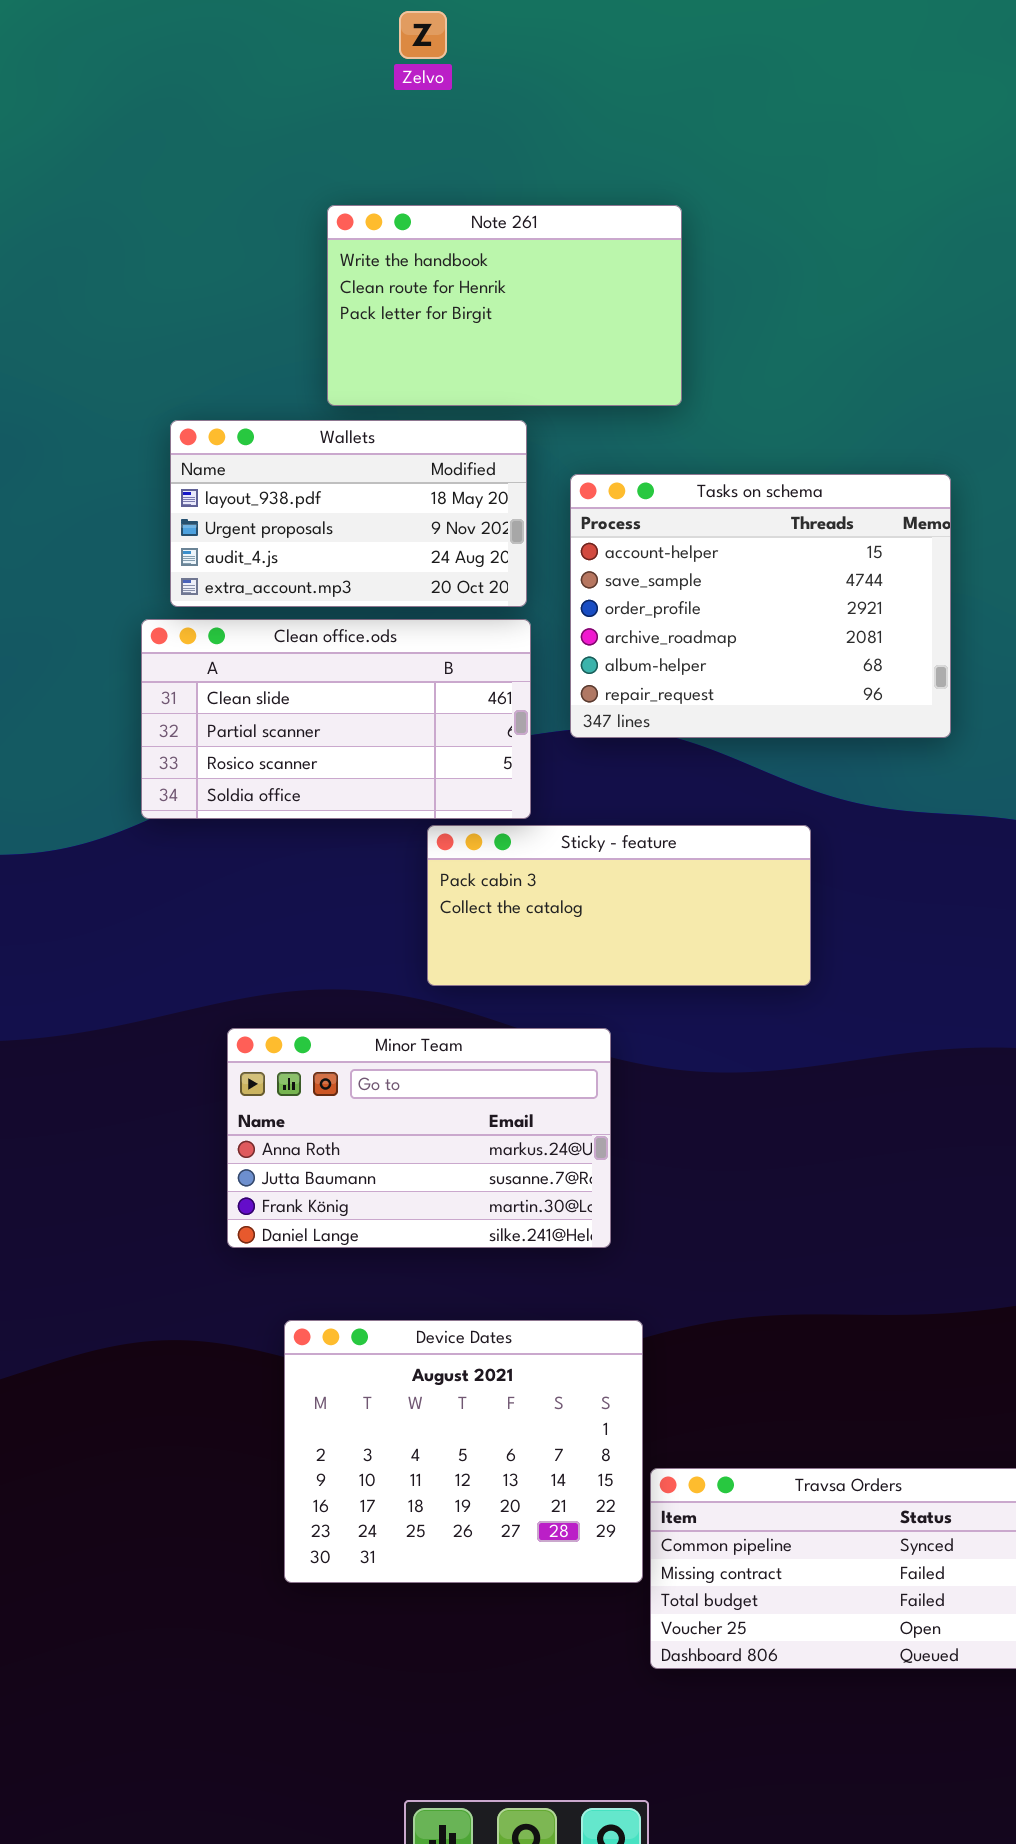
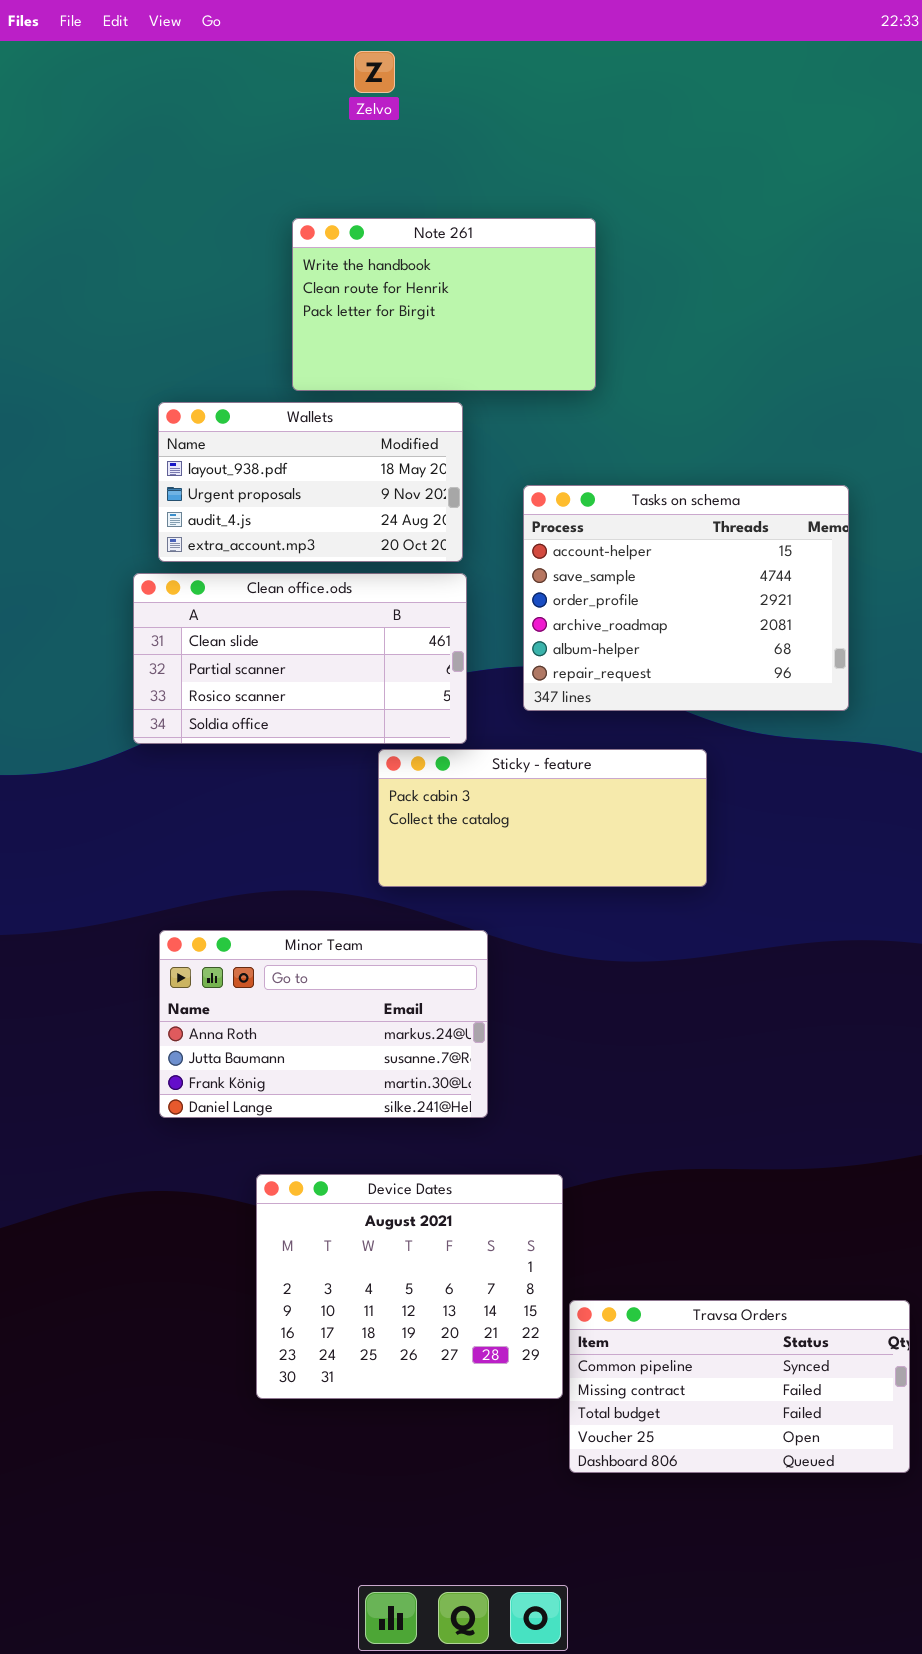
Tasks on schema: [570,474,951,738] -> [523,485,849,711], moved
Minor Team: [227,1028,611,1248] -> [159,930,488,1118], moved

